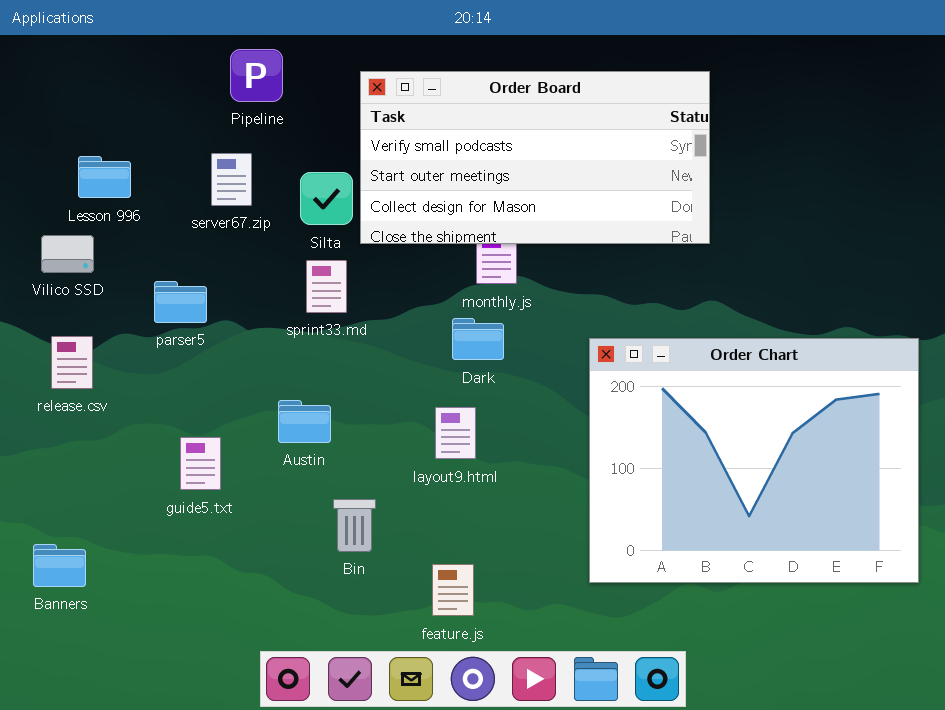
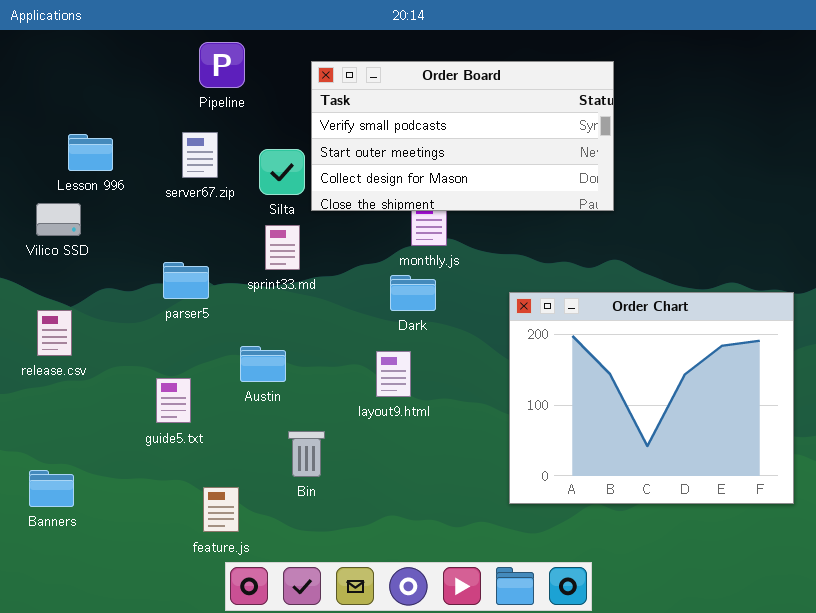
parser5: [154,281,207,323] -> [163,262,209,299], moved
release.csv: [51,336,93,389] -> [37,310,72,356], moved
feature.js: [432,564,474,616] -> [203,487,239,532], moved

